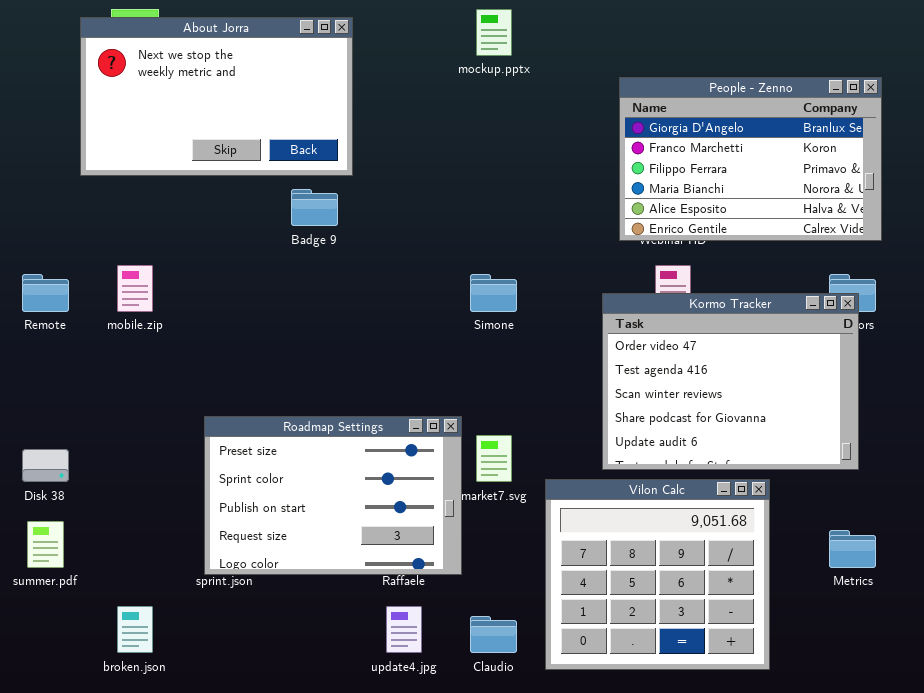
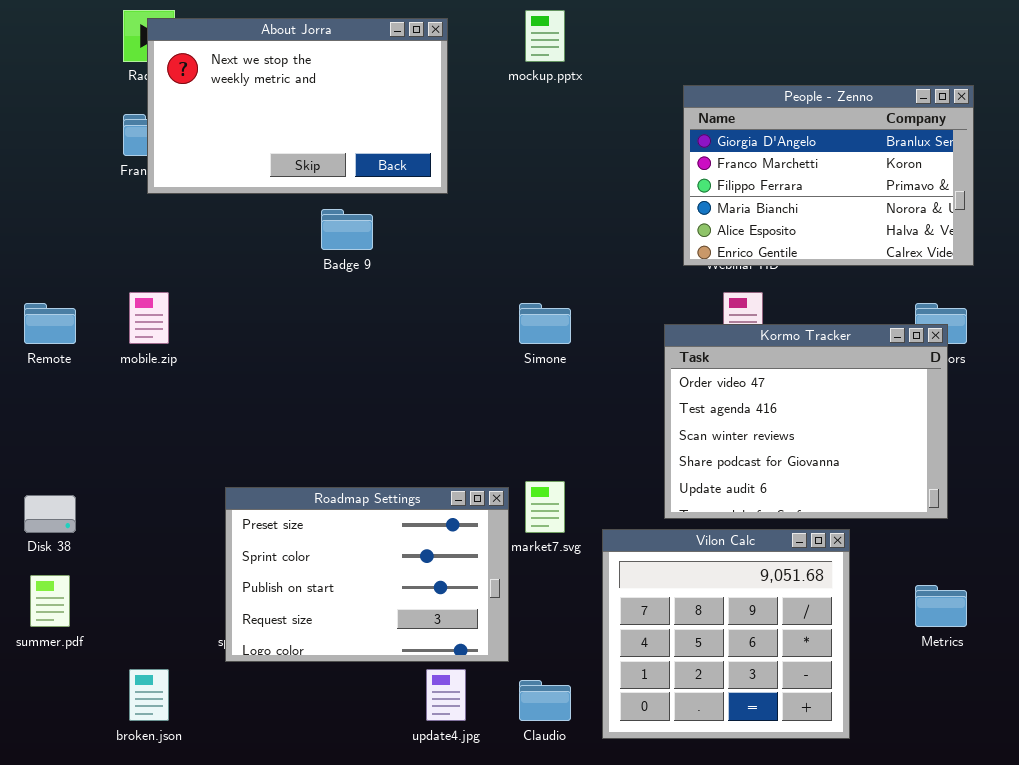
About Jorra: [80,17,353,176] -> [147,18,448,194], moved
Roadmap Settings: [204,416,462,575] -> [225,487,509,662], moved

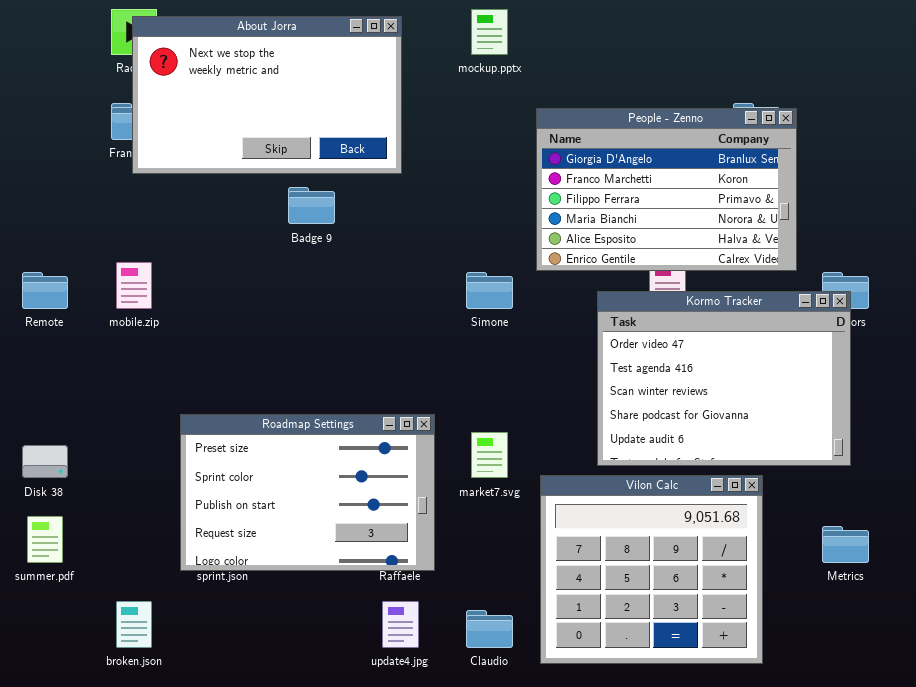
People - Zenno: [683,85,974,266] -> [536,108,797,271], moved
Roadmap Settings: [225,487,509,662] -> [180,414,435,571], moved

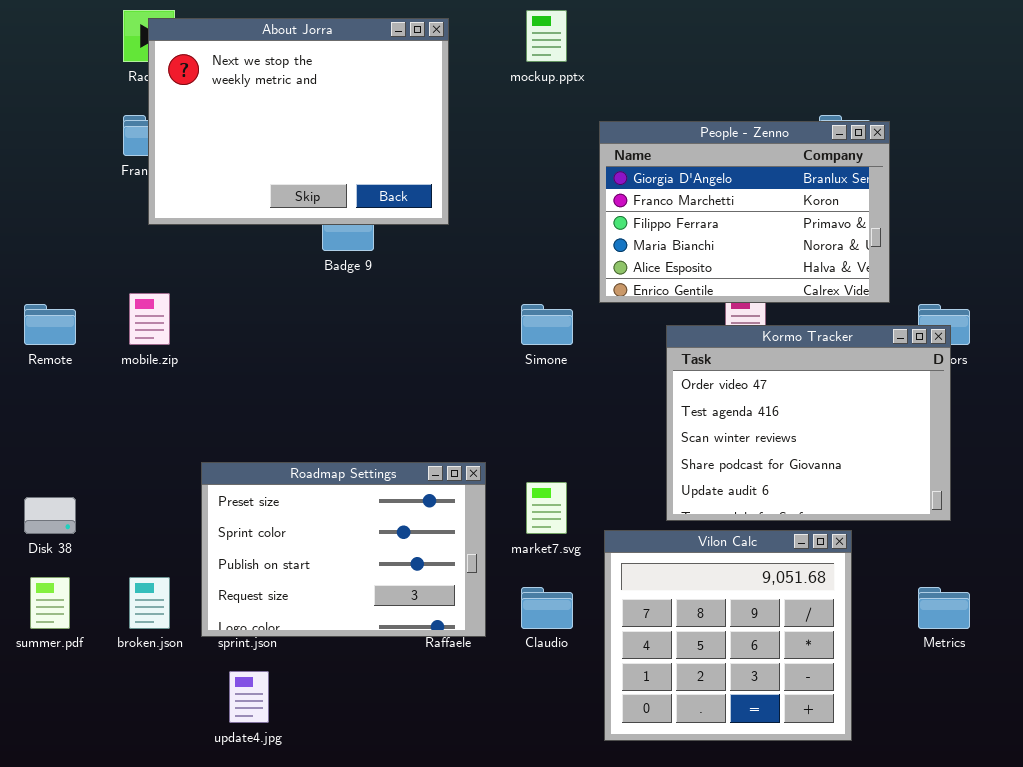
About Jorra: [132,16,402,174] -> [148,18,449,225], resized
broken.json: [116,601,152,648] -> [129,577,170,629], moved
update4.jpg: [382,601,419,648] -> [229,671,269,723], moved
Claudio: [466,610,513,648] -> [521,587,573,629], moved

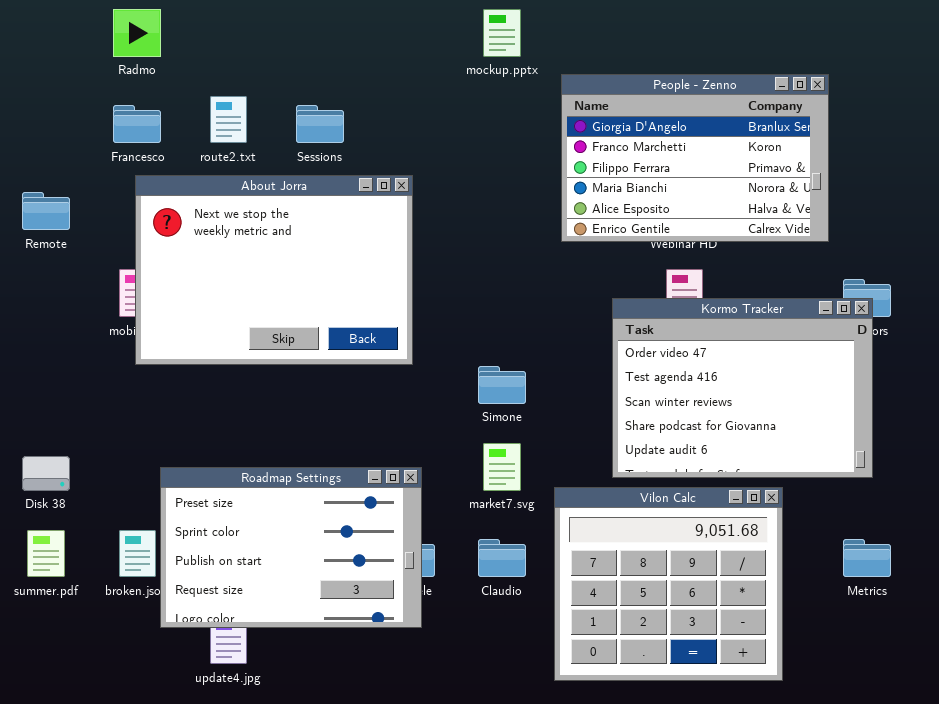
About Jorra: [148,18,449,225] -> [135,175,413,365], moved
People - Zenno: [599,121,890,303] -> [561,74,829,242], moved
Remote: [24,304,76,345] -> [22,192,70,230], moved
Simone: [521,304,573,345] -> [478,366,526,404], moved
Roadmap Settings: [201,462,486,637] -> [160,467,422,628], moved

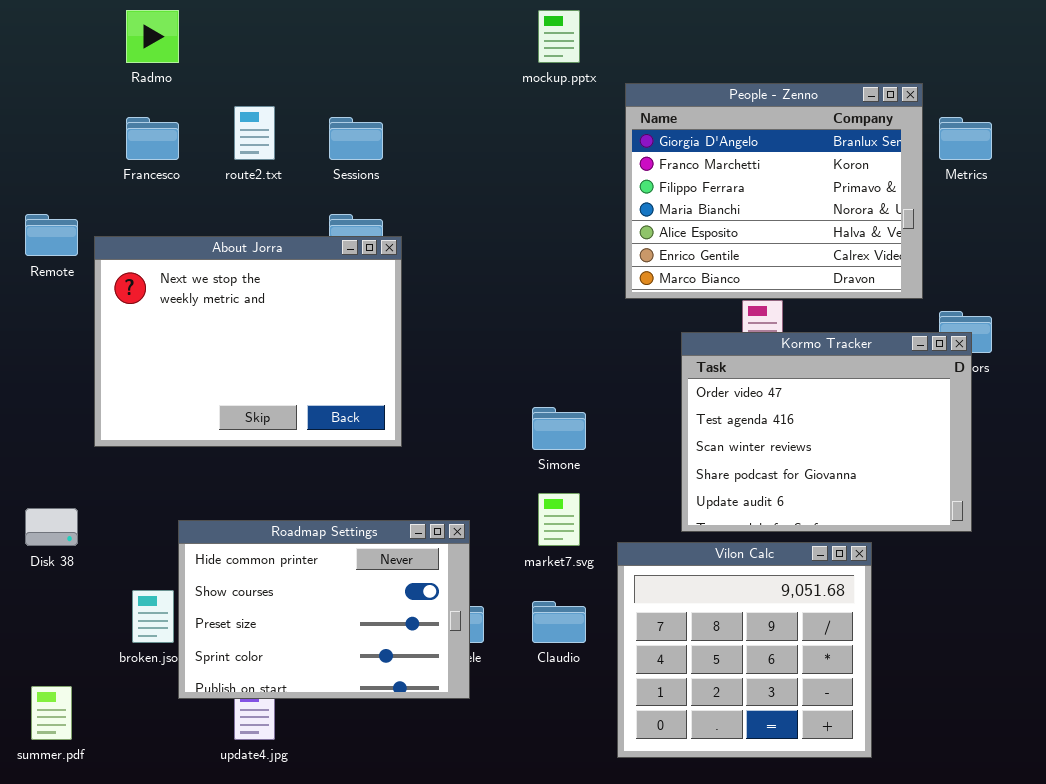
People - Zenno: [561,74,829,242] -> [625,83,923,299], resized
About Jorra: [135,175,413,365] -> [94,236,402,447], moved
Roadmap Settings: [160,467,422,628] -> [178,520,470,699], scrolled up 2 rows
summer.pdf: [27,530,65,577] -> [31,686,72,740], moved
Metrics: [843,539,891,577] -> [939,117,992,160], moved

